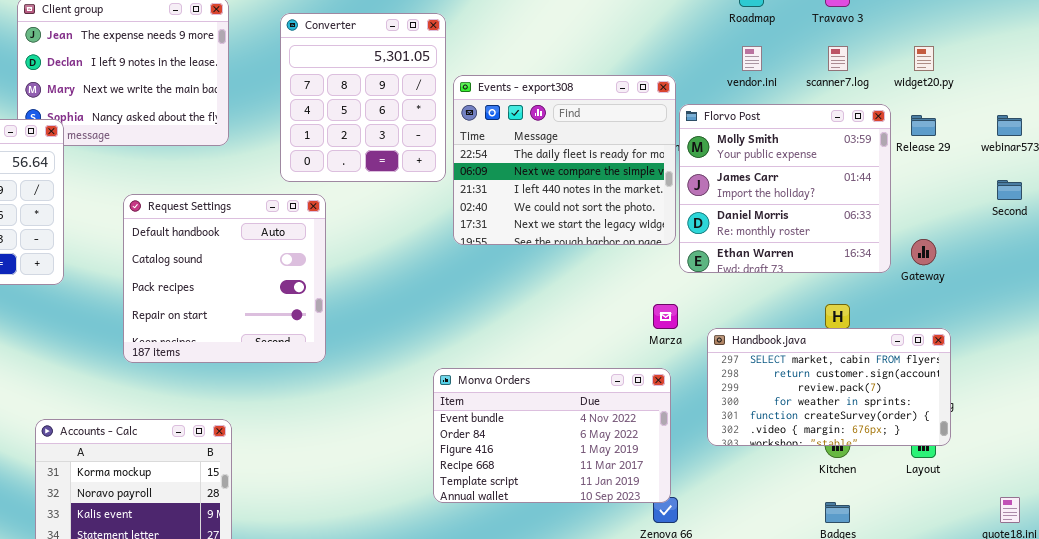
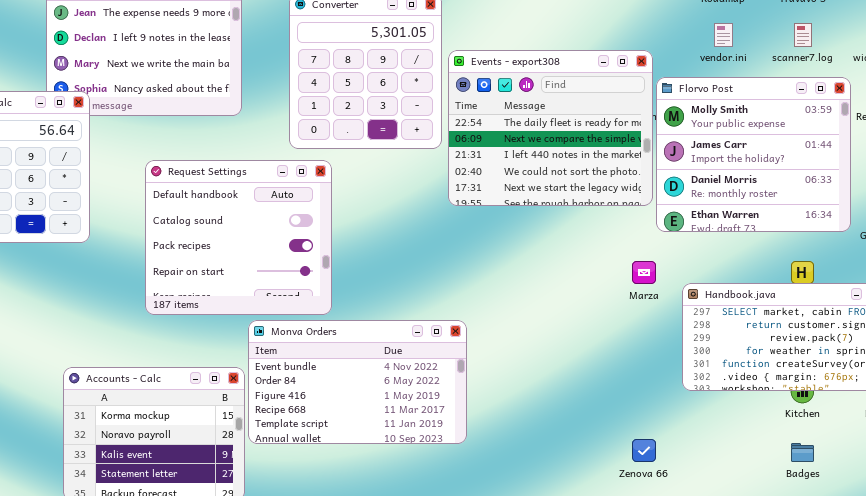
Monva Orders: [433,368,671,503] -> [248,320,467,444], moved

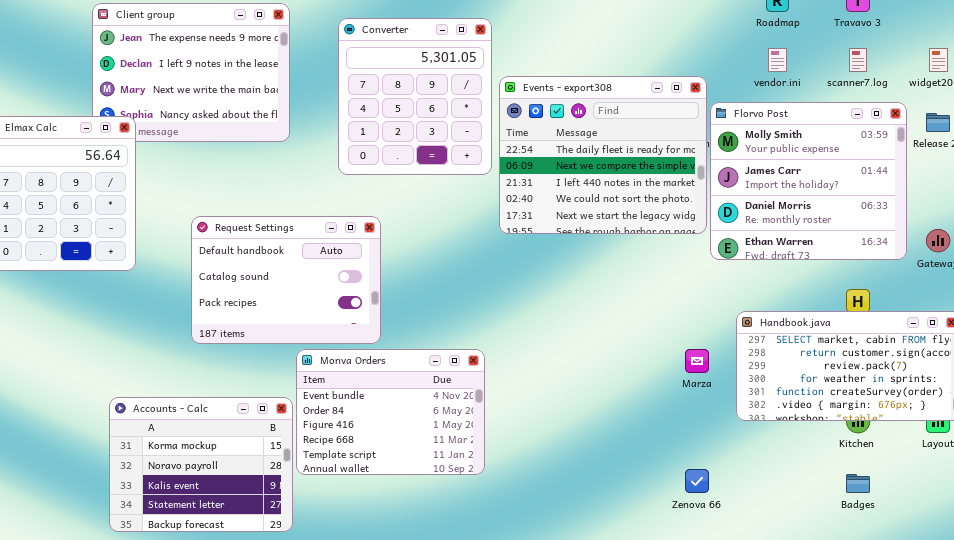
Request Settings: [145,160,332,315] -> [191,216,381,344], resized
Marza: [632,261,656,284] -> [685,349,709,373], moved
Monva Orders: [248,320,467,444] -> [296,349,485,475], resized

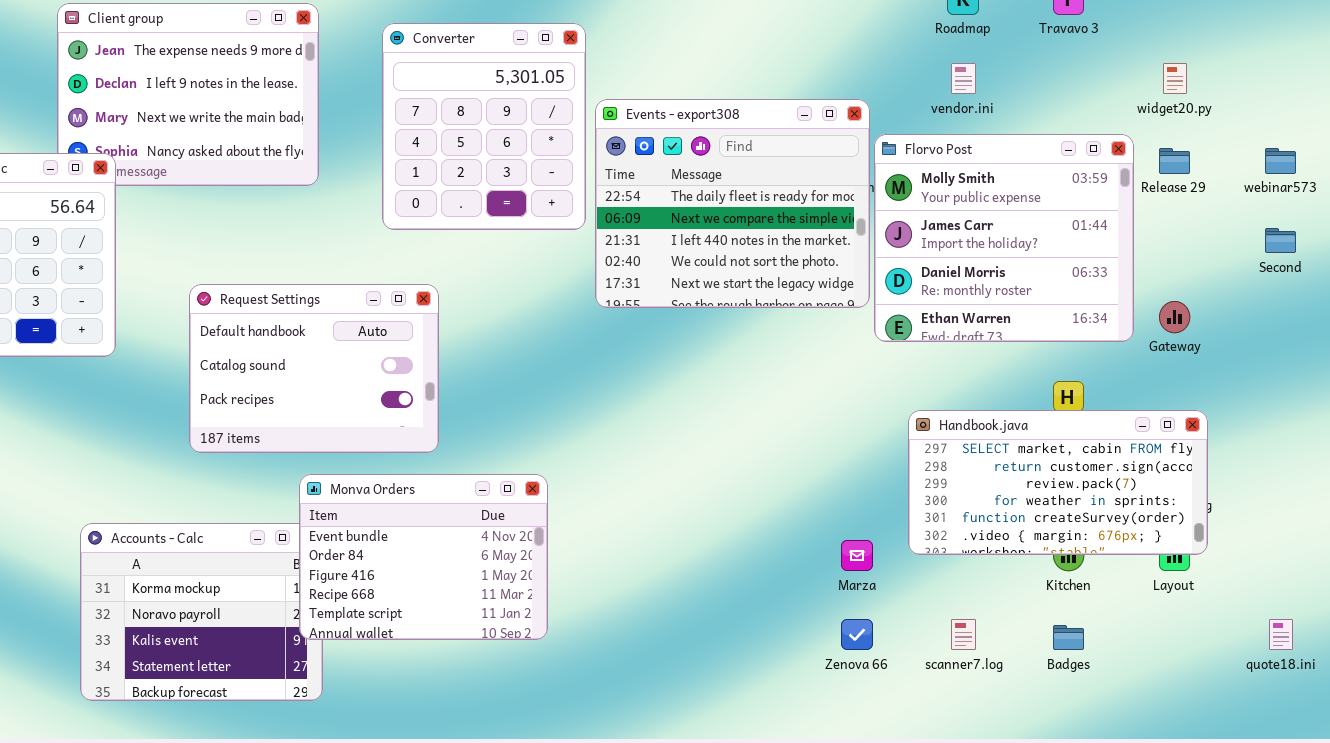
scanner7.log: [849,48,867,72] -> [951,619,976,650], moved
Monva Orders: [296,349,485,475] -> [299,474,548,640], moved
Marza: [685,349,709,373] -> [841,540,873,571], moved

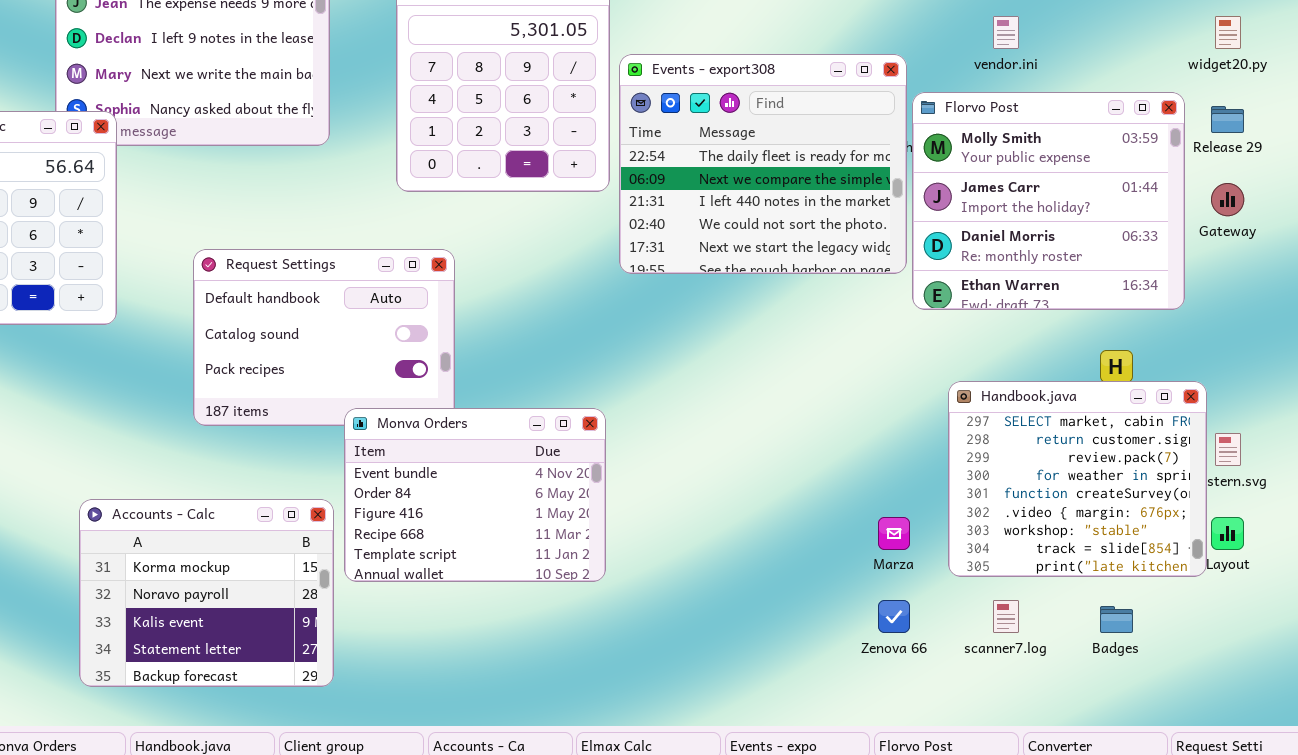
Gateway: [1159,301,1190,333] -> [1211,183,1244,216], moved
Handbook.java: [908,410,1208,555] -> [948,381,1207,577], resized
Monva Orders: [299,474,548,640] -> [344,408,606,582], moved

